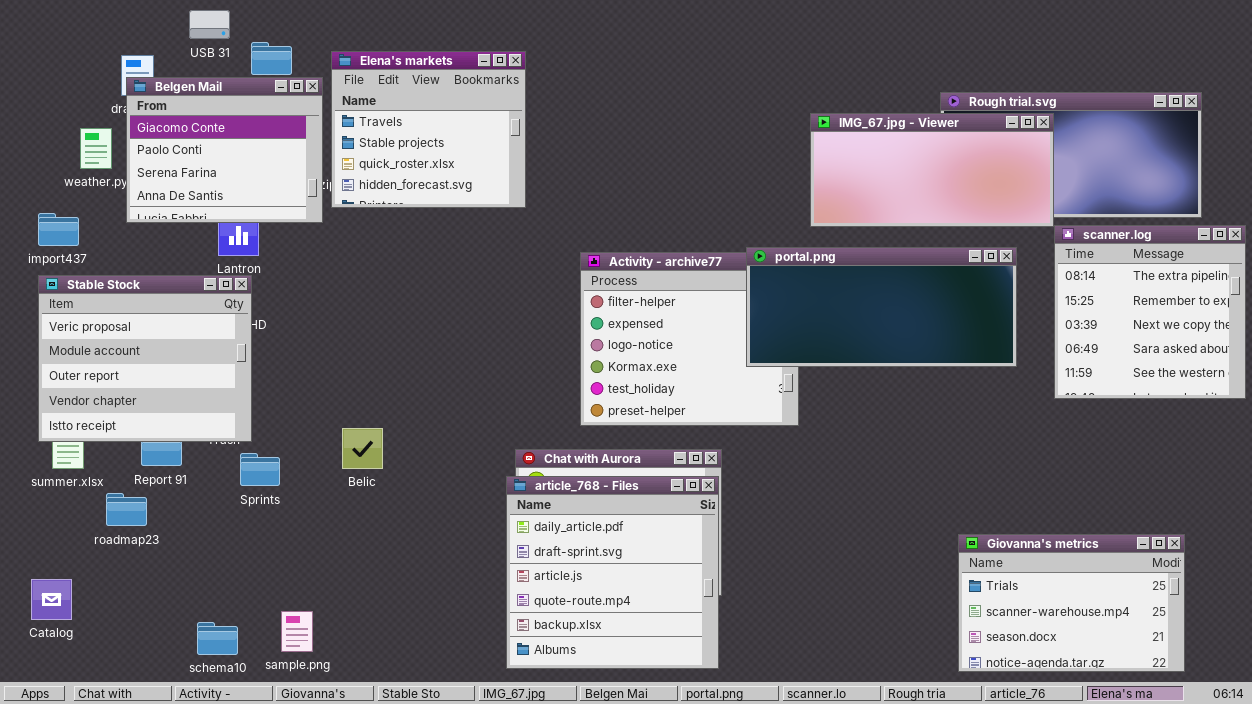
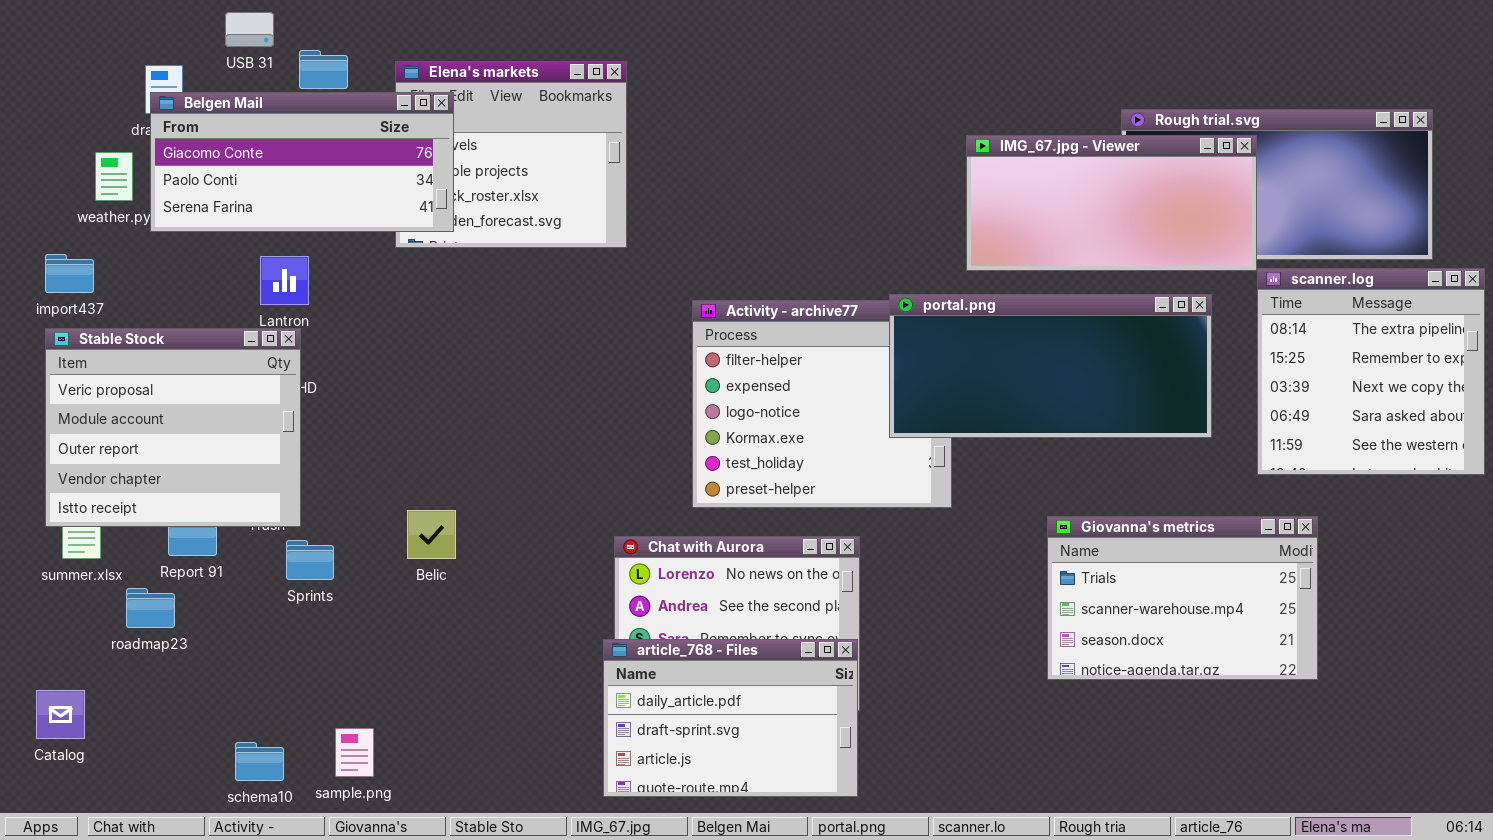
Belgen Mail: [126,77,323,223] -> [150,92,454,232], resized
article_768 - Files: [506,476,719,669] -> [603,639,858,797], resized
Giovanna's metrics: [958,534,1185,672] -> [1047,516,1318,680], moved

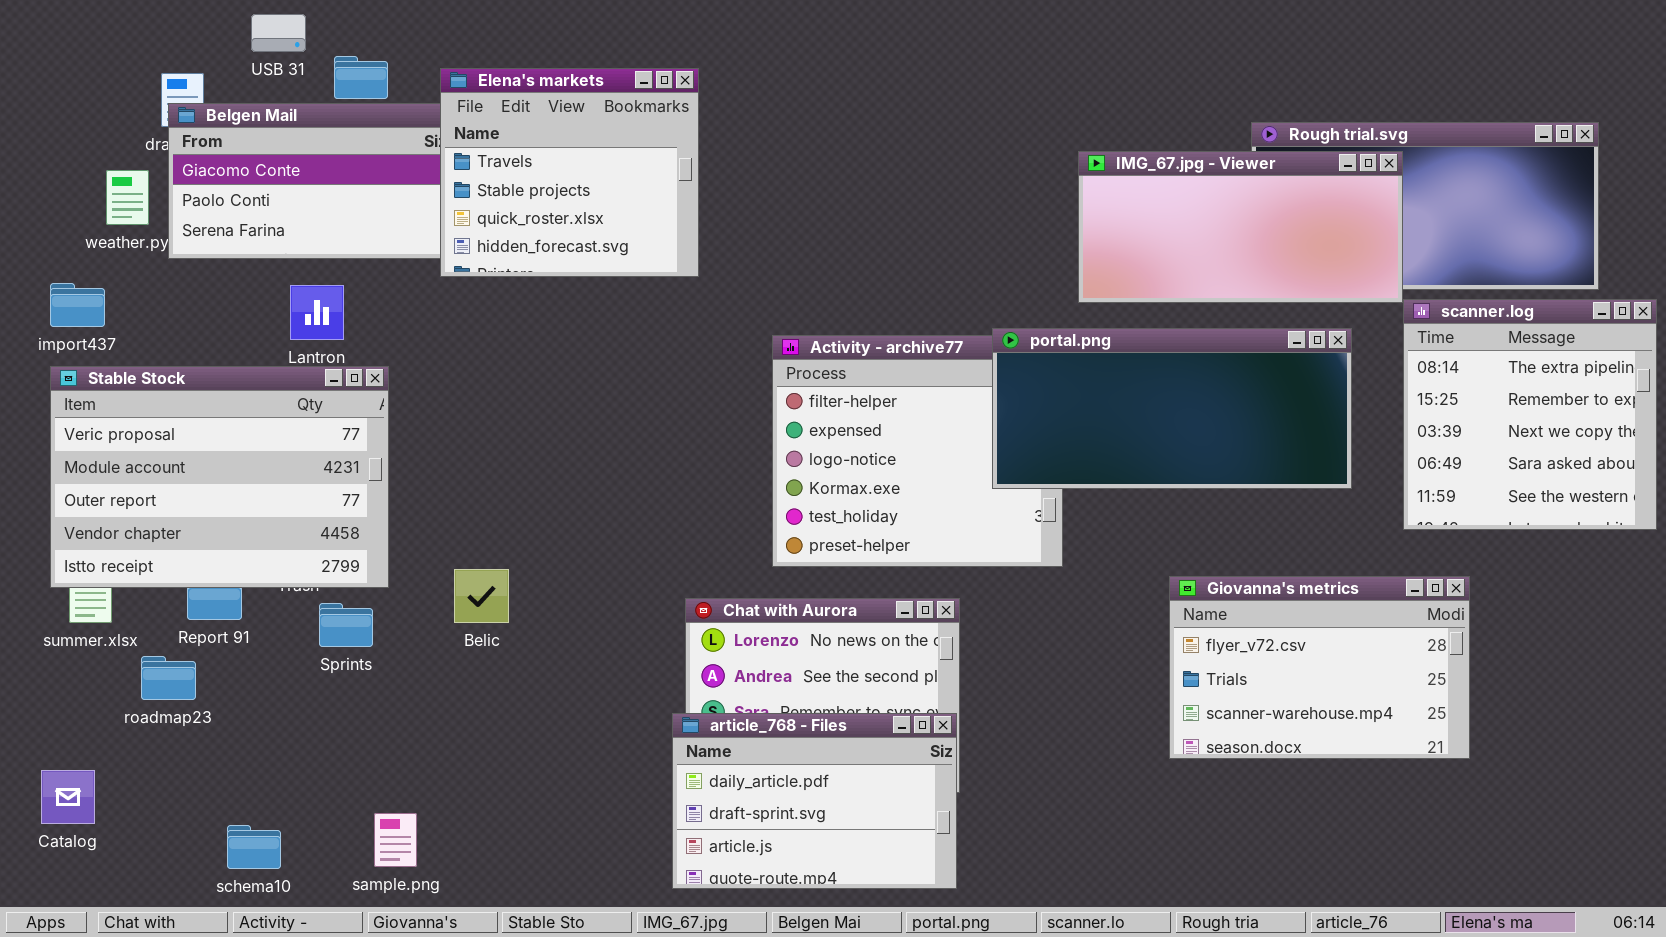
Elena's markets: [395,61,627,248] -> [440,68,699,277], raised
Stable Stock: [45,328,301,527] -> [50,366,389,588], resized
Giovanna's metrics: [1047,516,1318,680] -> [1169,576,1470,759], scrolled up 1 row
schema10: [235,742,284,781] -> [227,825,281,869], moved

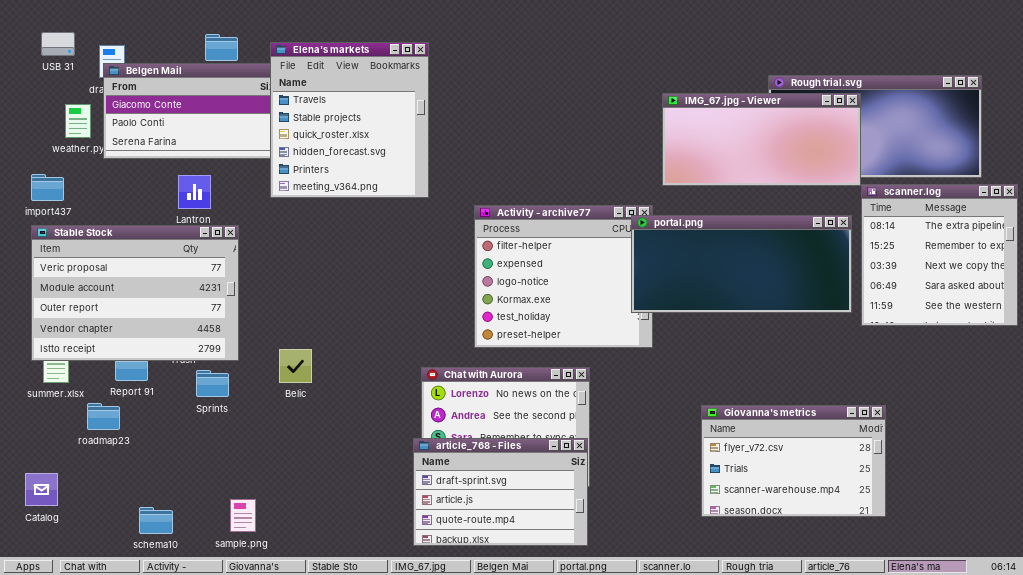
USB 31: [251,14,306,52] -> [41,32,75,56], moved
Elena's markets: [440,68,699,277] -> [270,42,429,198], resized
portal.png: [992,328,1352,489] -> [631,215,852,313], moved
Giovanna's metrics: [1169,576,1470,759] -> [701,405,886,517], moved
article_768 - Files: [672,713,957,889] -> [413,438,588,546], scrolled down 1 row

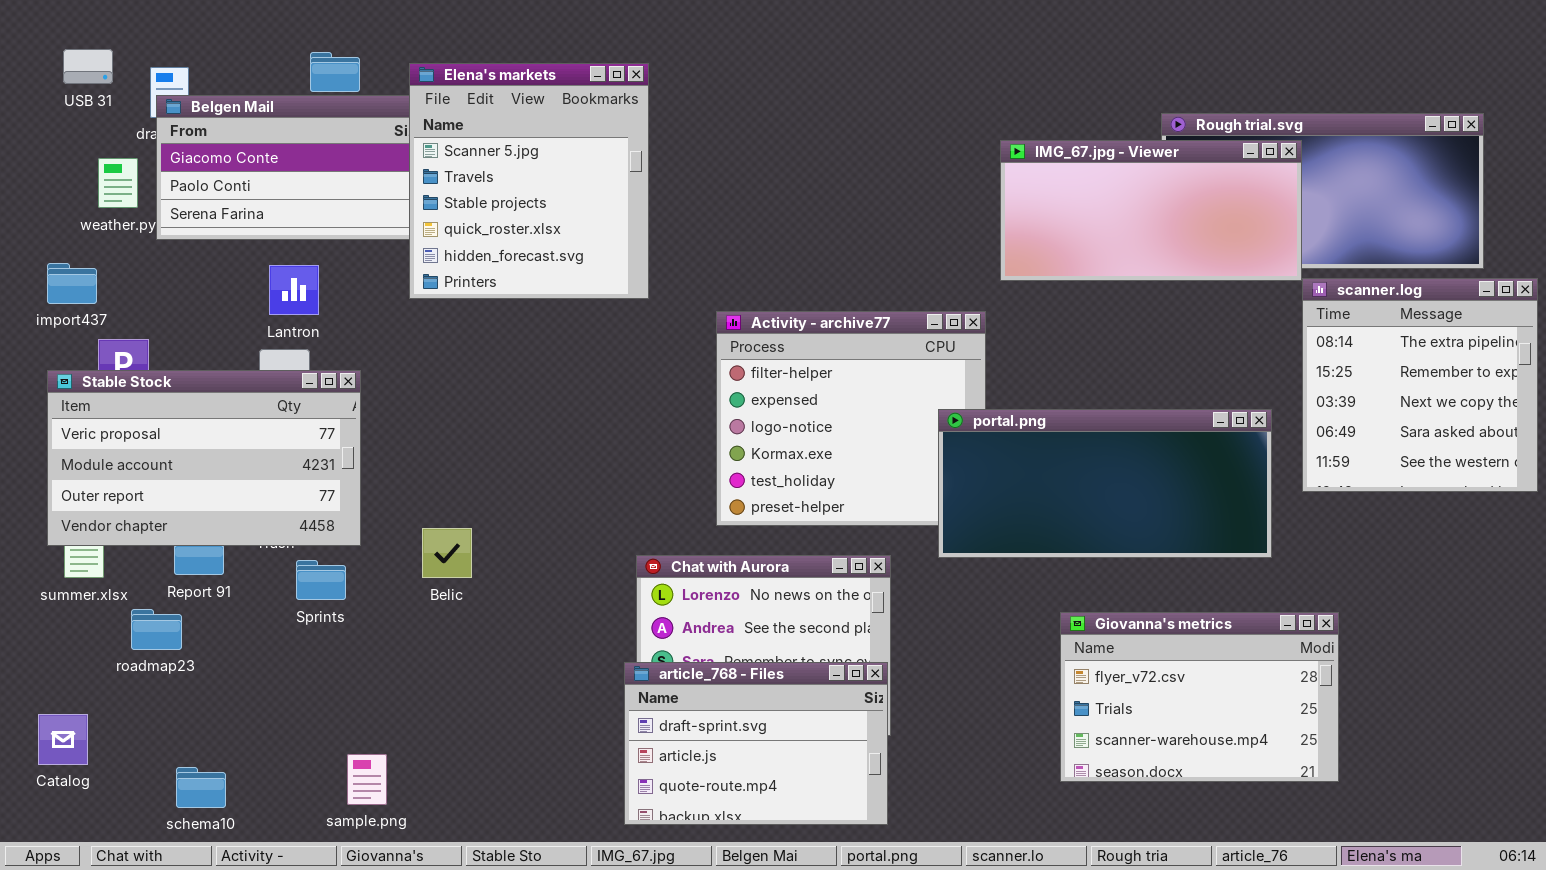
Elena's markets: [270,42,429,198] -> [409,63,649,299], scrolled up 1 row
portal.png: [631,215,852,313] -> [938,409,1272,558], moved
Stable Stock: [31,225,239,361] -> [47,370,361,546], resized
schema10: [139,507,173,534] -> [176,767,226,808], moved

